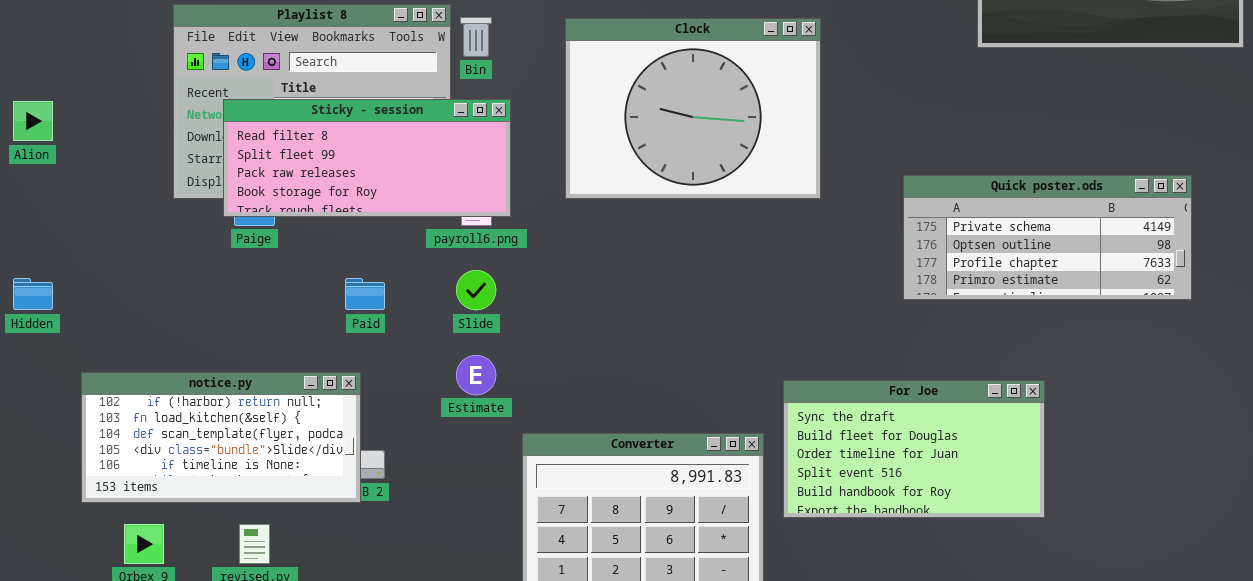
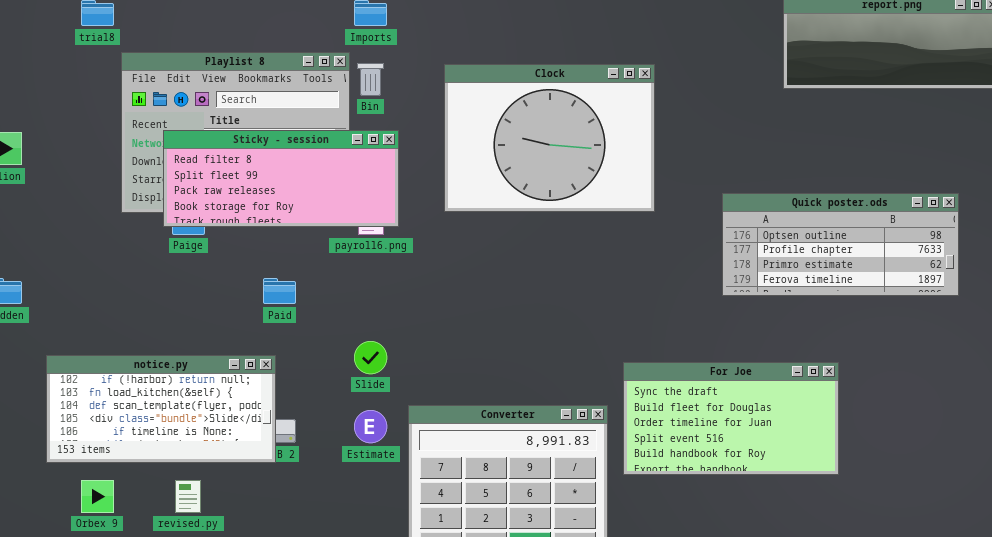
Quick poster.ods: [903,175,1192,300] -> [722,193,959,296], scrolled down 1 row
Slide: [456,270,496,310] -> [354,341,387,374], moved
Estimate: [456,355,496,395] -> [354,410,387,443], moved

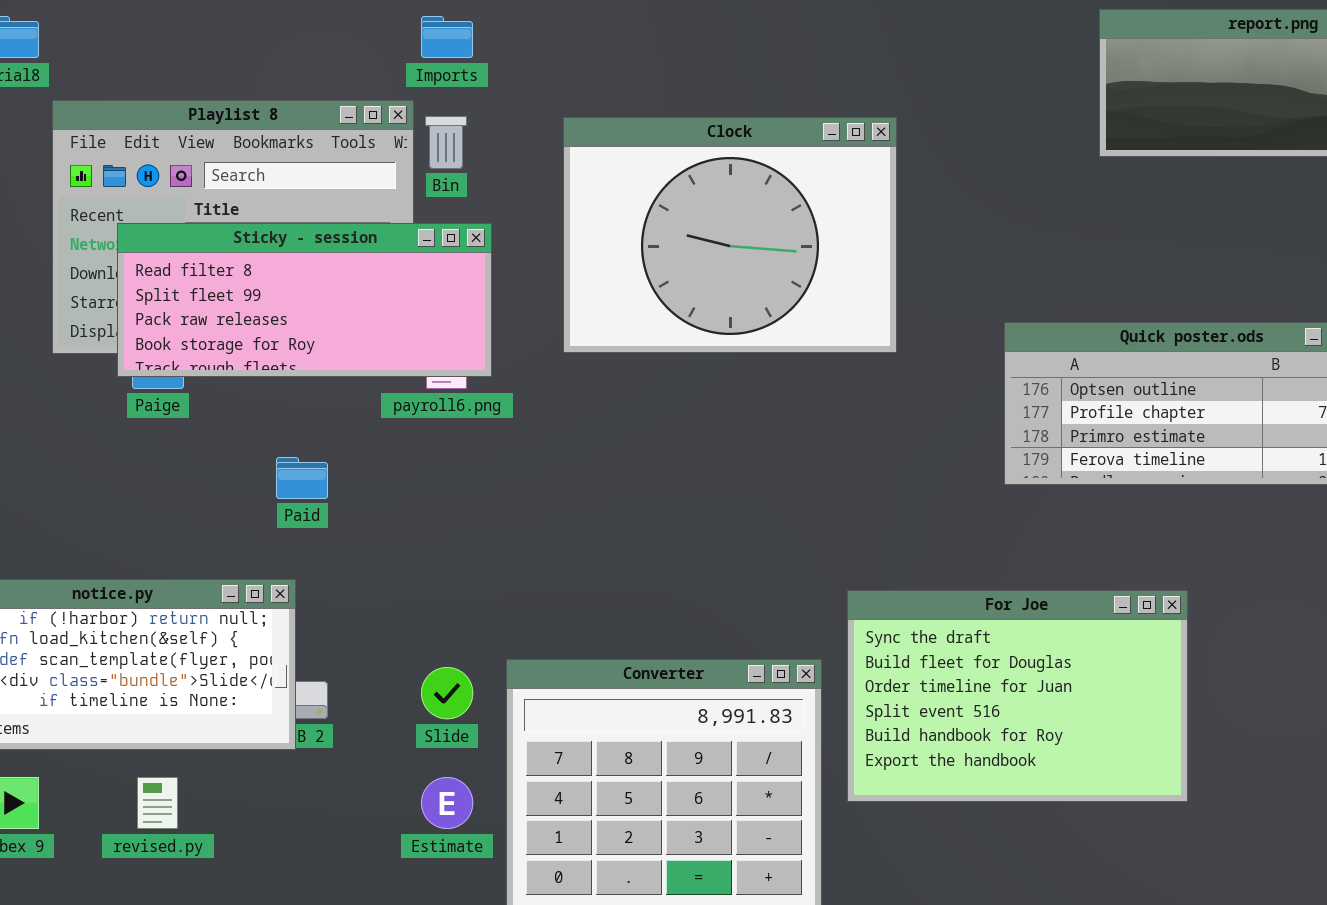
Slide: [354,341,387,374] -> [421,667,473,719], moved
For Joe: [623,362,839,475] -> [847,590,1188,802], resized
Estimate: [354,410,387,443] -> [421,777,473,829], moved

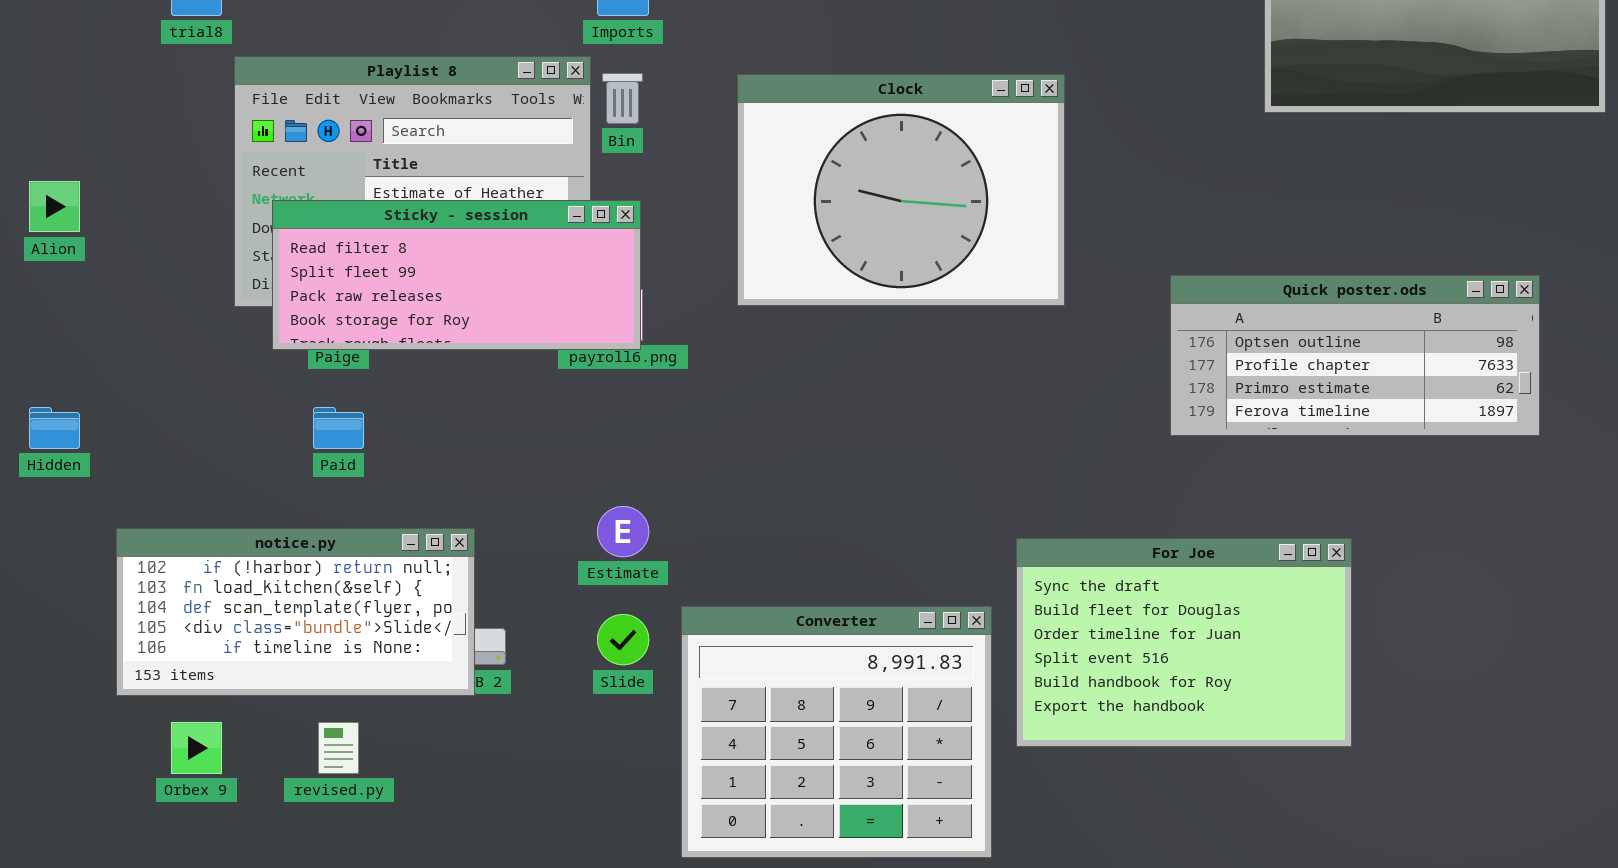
Sticky - session: [117,223,492,377] -> [272,200,641,350], moved
Paid: [276,457,328,499] -> [313,407,364,449], moved
Estimate: [421,777,473,829] -> [597,506,649,557], moved

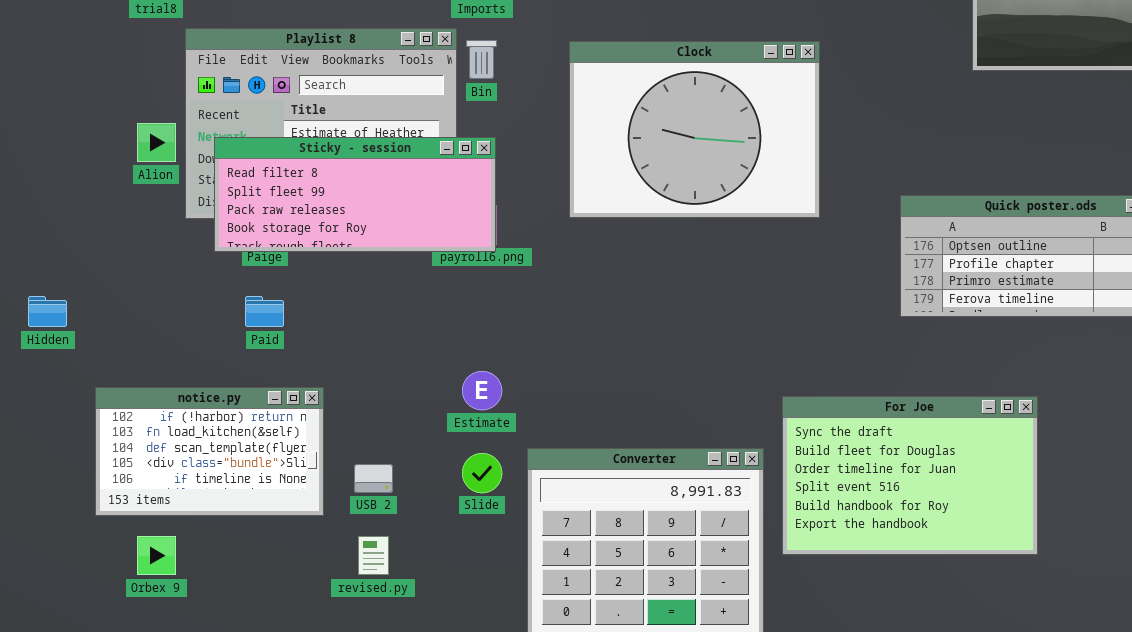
Alion: [29,181,80,232] -> [137,123,176,162], moved
notice.py: [116,528,475,696] -> [95,387,324,516], resized
revised.py: [318,722,359,774] -> [358,536,389,575], moved

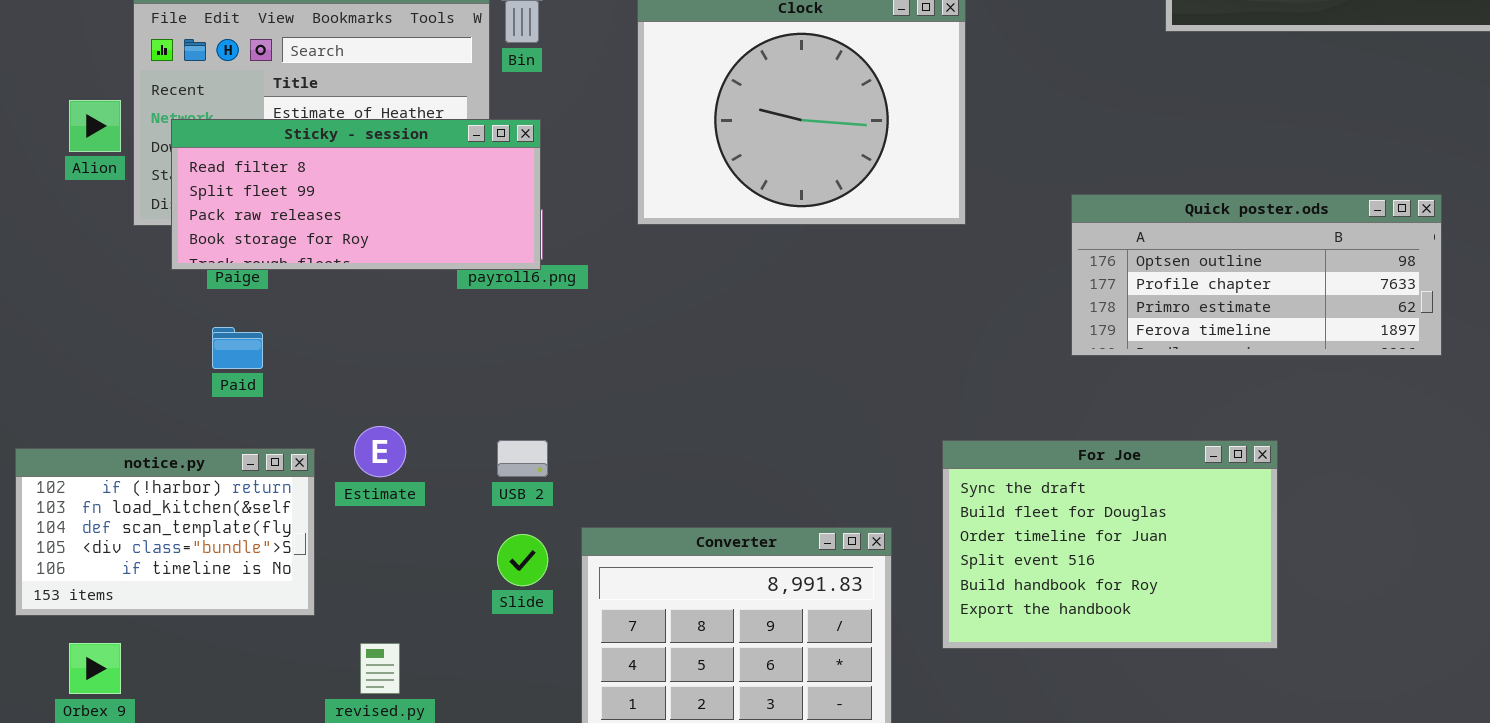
Estimate: [462,371,502,410] -> [354,426,406,477], moved
For Joe: [782,396,1038,555] -> [942,440,1278,649], moved
USB 2: [354,464,393,493] -> [497,440,548,477], moved

